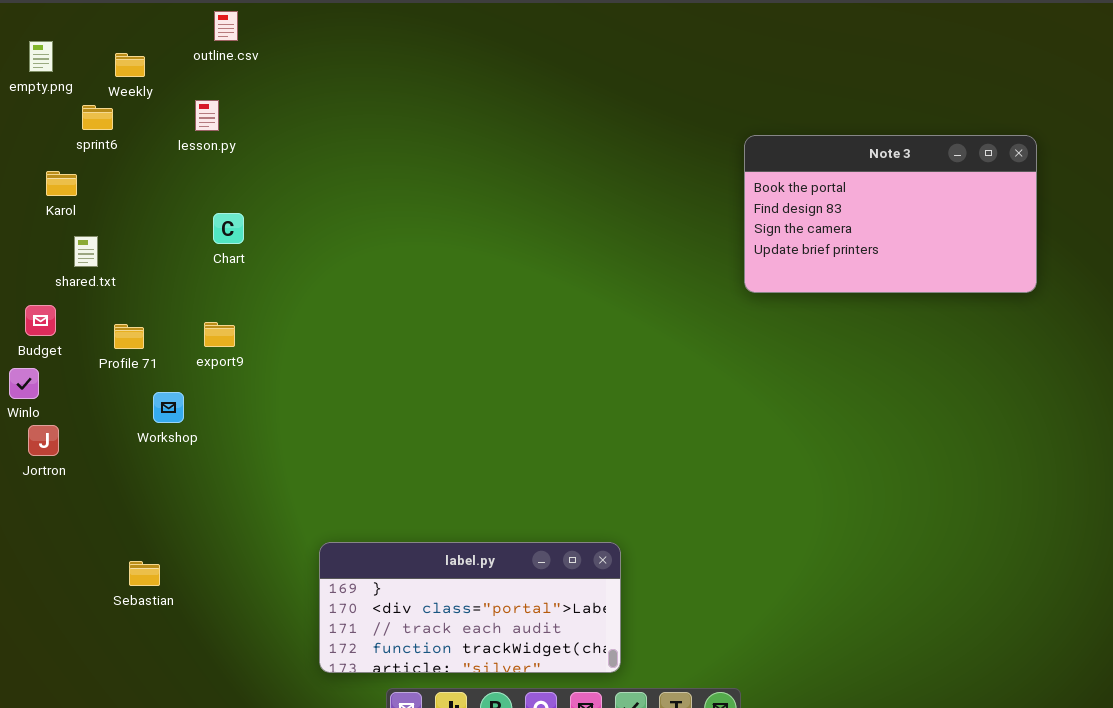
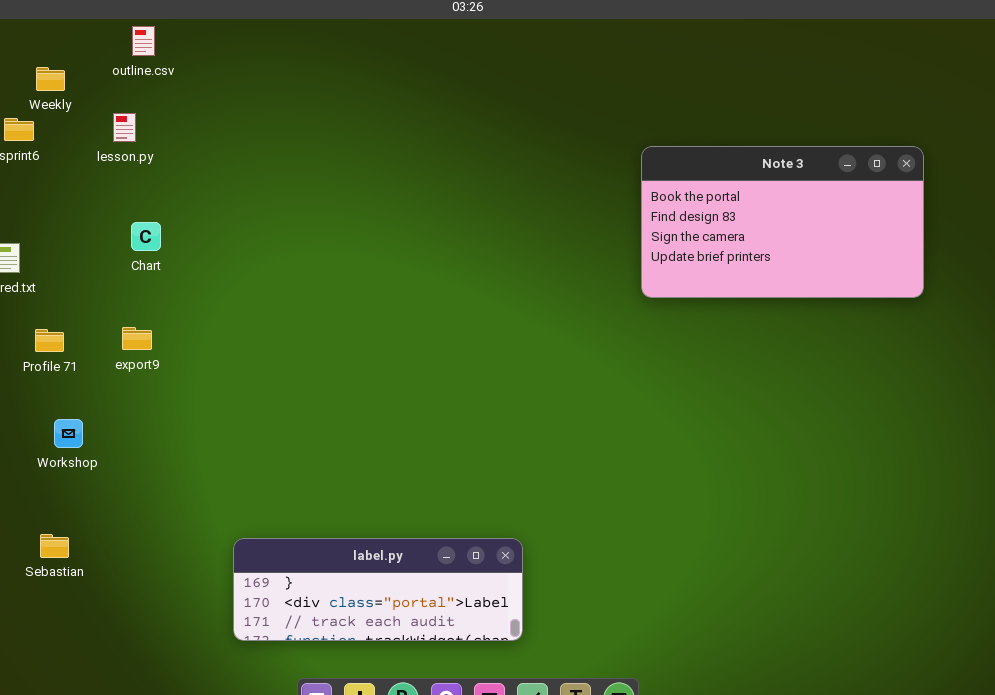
Workshop: [153,392,184,423] -> [54,419,83,448], moved
label.py: [319,542,621,673] -> [233,538,523,641], resized
Sebastian: [129,561,160,586] -> [40,534,69,558], moved

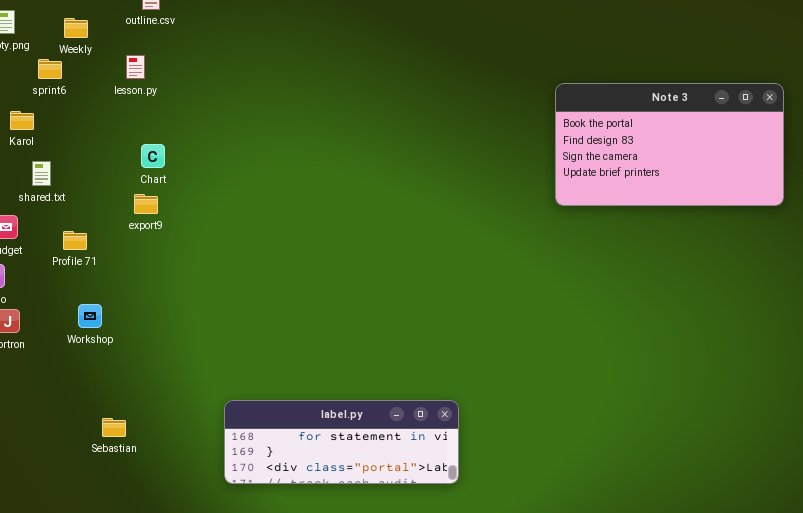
export9: [122,327,152,350] -> [134,194,158,214], moved
Sebastian: [40,534,69,558] -> [102,418,126,437], moved
label.py: [233,538,523,641] -> [224,400,459,484], scrolled up 1 row

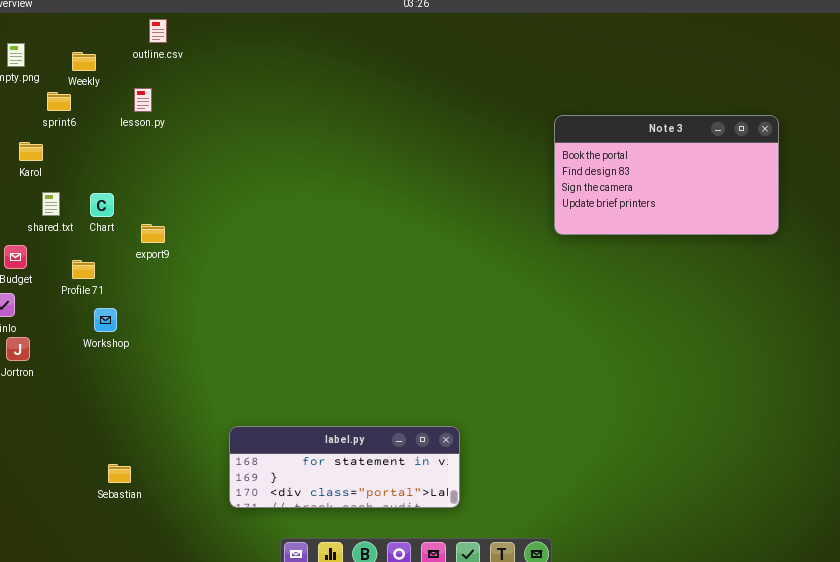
Chart: [141,144,165,168] -> [90,193,114,217], moved
Workshop: [78,304,102,328] -> [94,308,117,332], moved
Sebastian: [102,418,126,437] -> [108,464,131,483], moved

